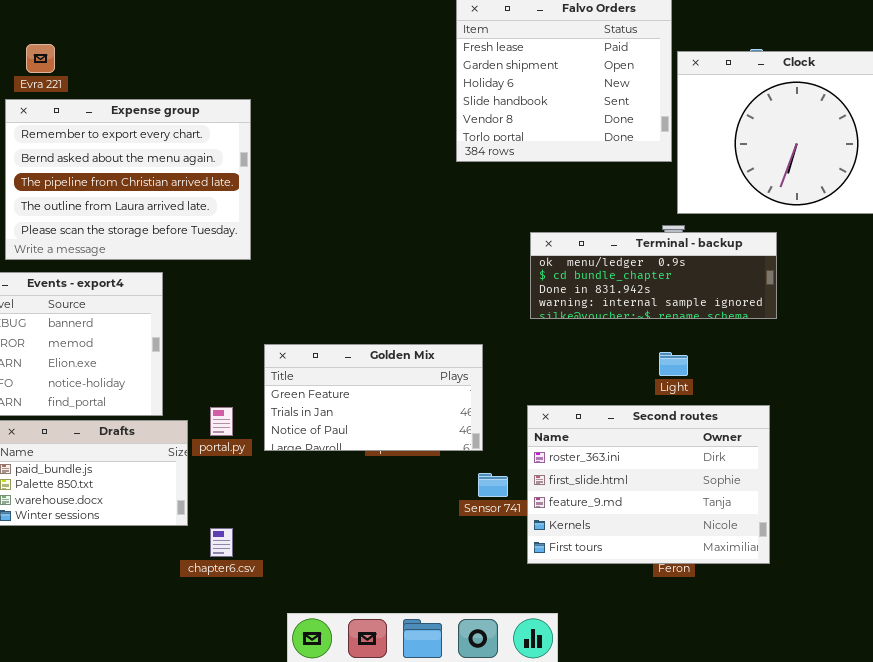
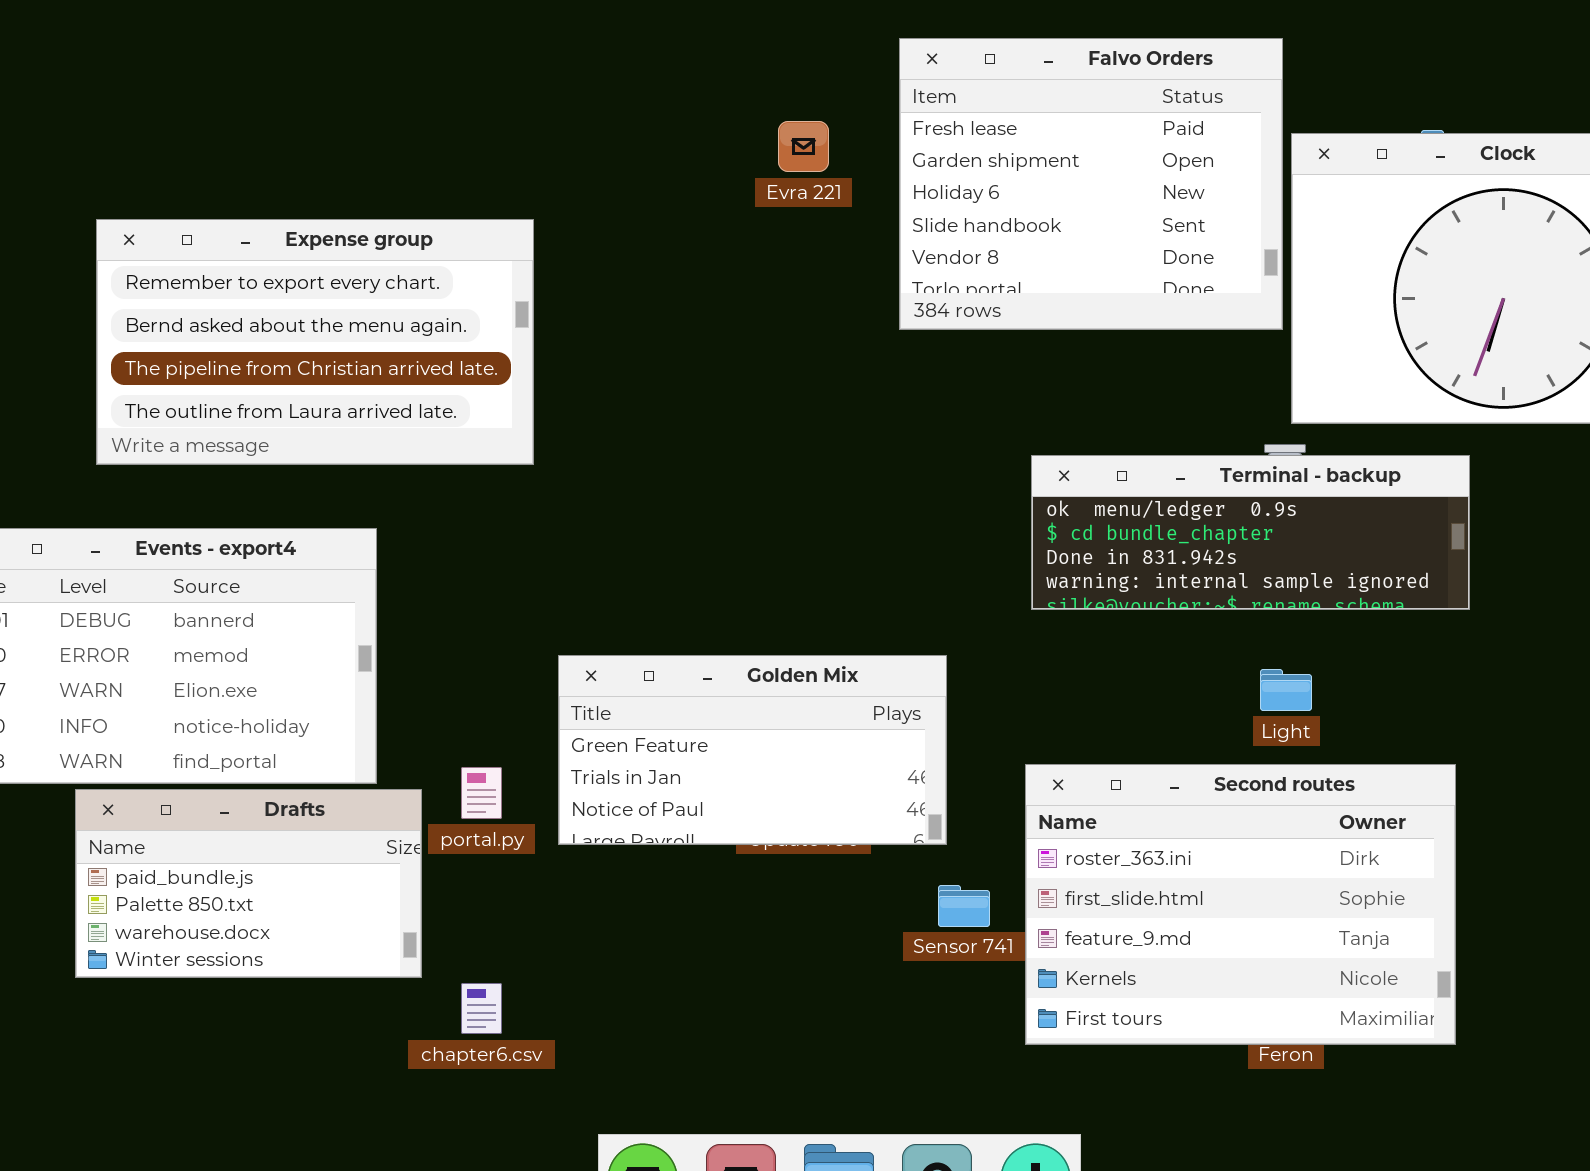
Evra 221: [26,44,55,73] -> [778,121,829,172], moved
Expense group: [5,99,251,260] -> [96,219,534,465], resized

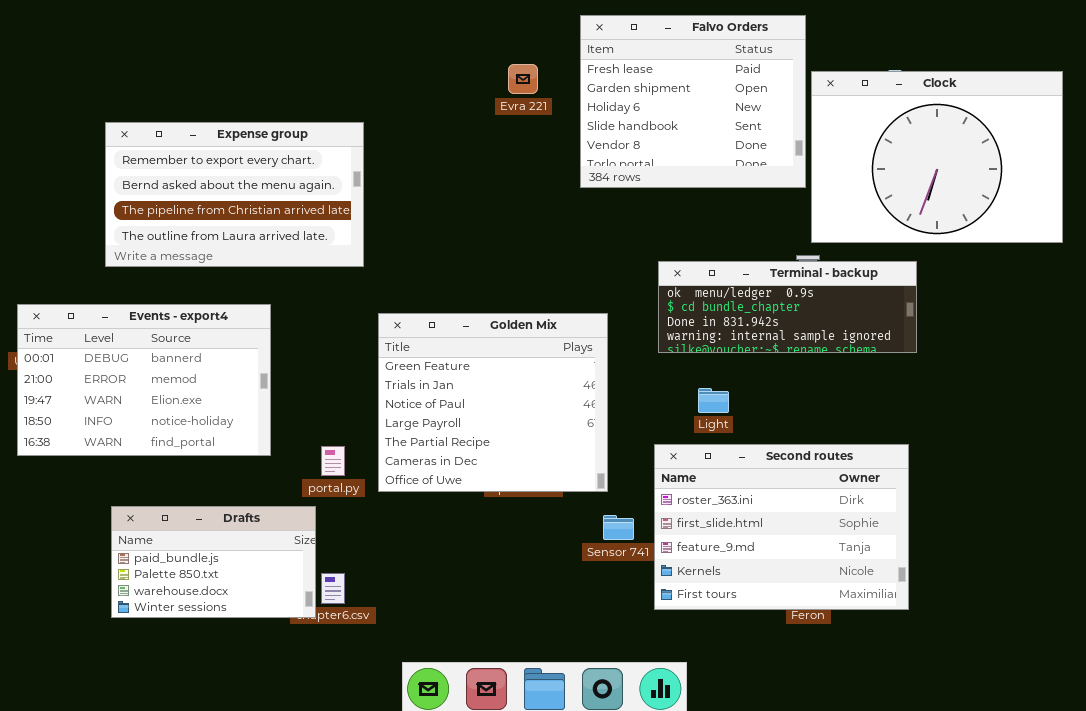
Golden Mix: [558,655,947,845] -> [378,313,608,492], resized
Light: [1260,669,1312,711] -> [698,388,729,413], moved
Drafts: [75,789,422,978] -> [111,506,316,618], moved

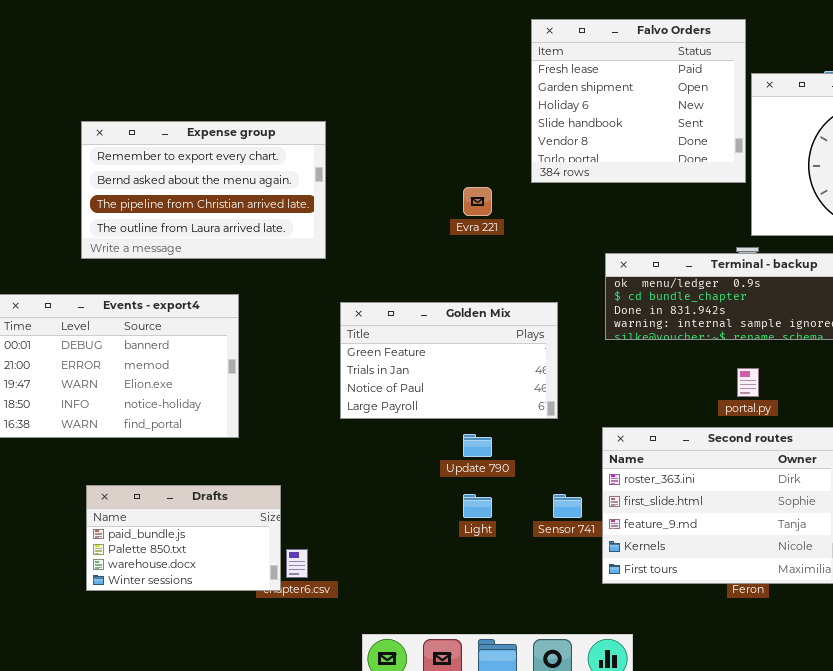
Evra 221: [508,64,538,94] -> [463,187,492,216], moved
Golden Mix: [378,313,608,492] -> [340,302,558,419], resized
Light: [698,388,729,413] -> [463,494,492,518], moved
portal.py: [321,446,345,476] -> [737,368,759,397], moved

